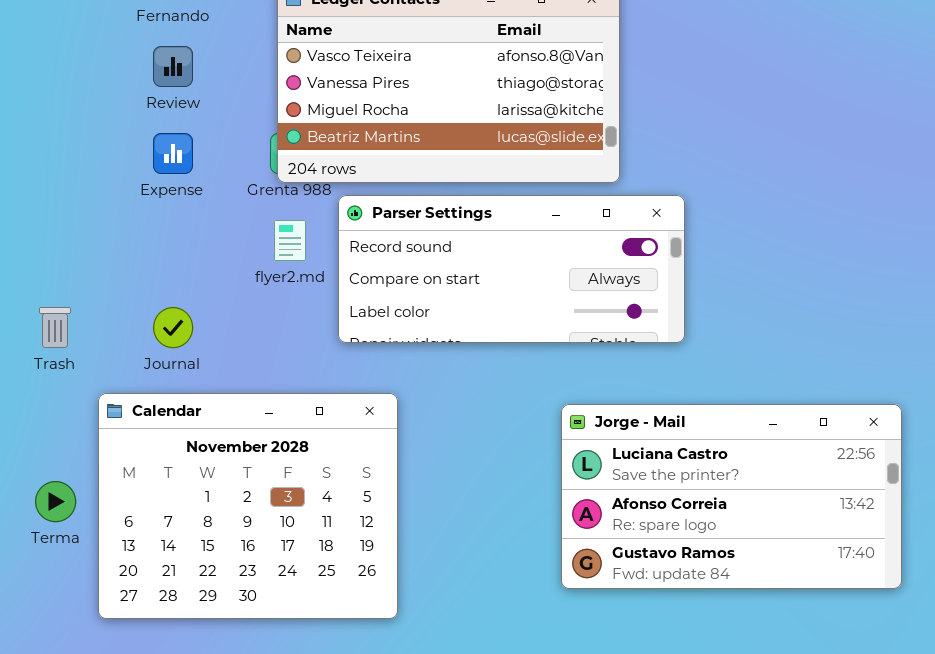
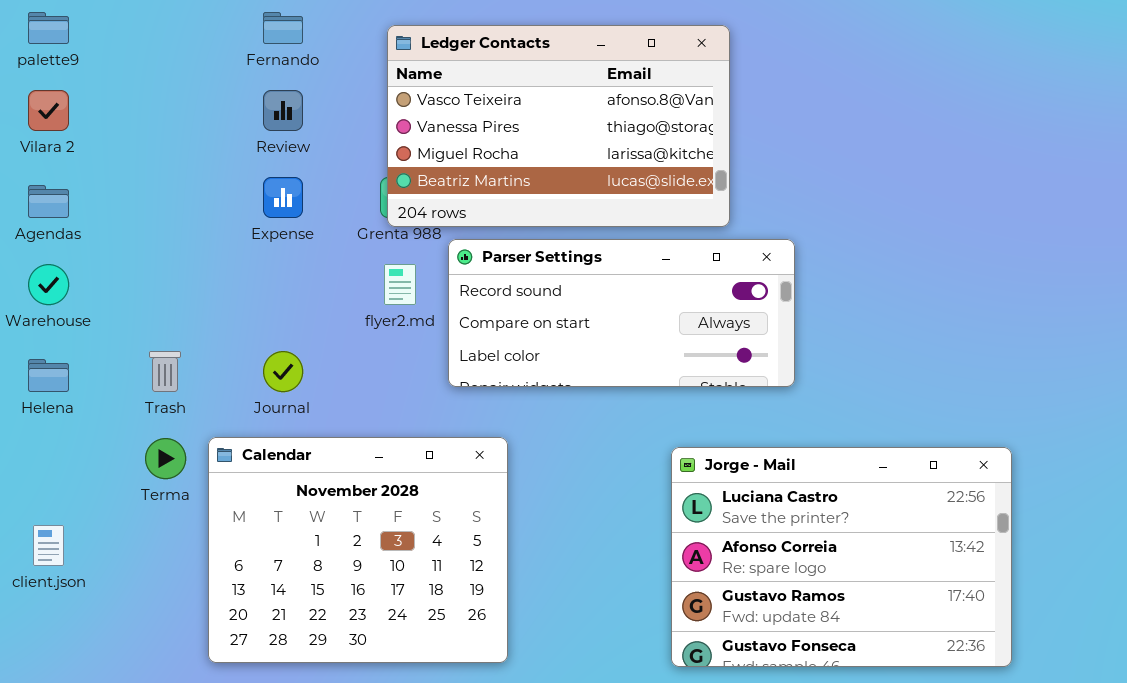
Jorge - Mail: [561,404,902,589] -> [671,447,1012,667], resized
Terma: [35,481,76,522] -> [145,438,186,479], moved

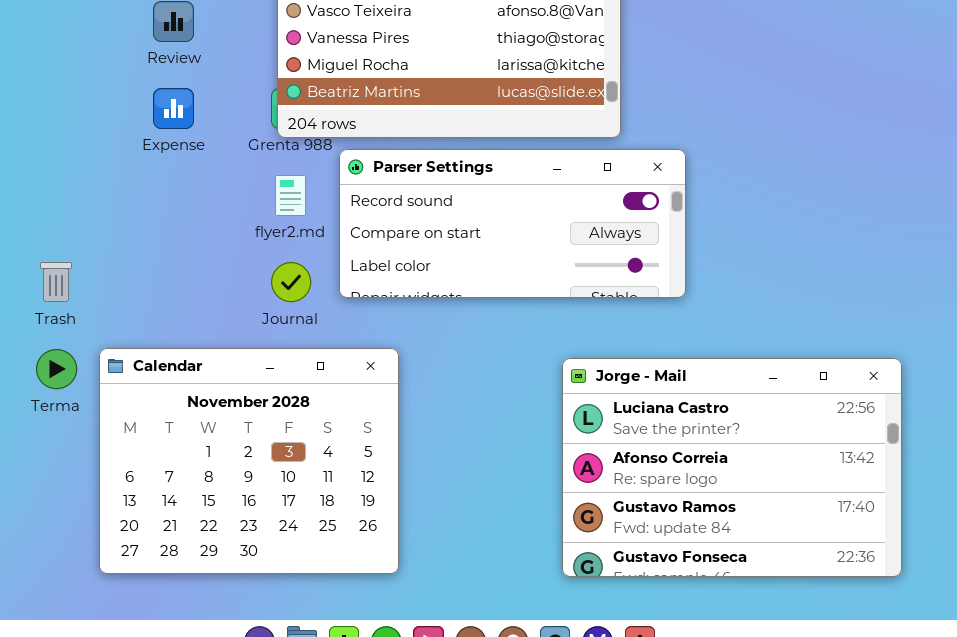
Journal: [263,351,303,392] -> [271,262,311,302], moved

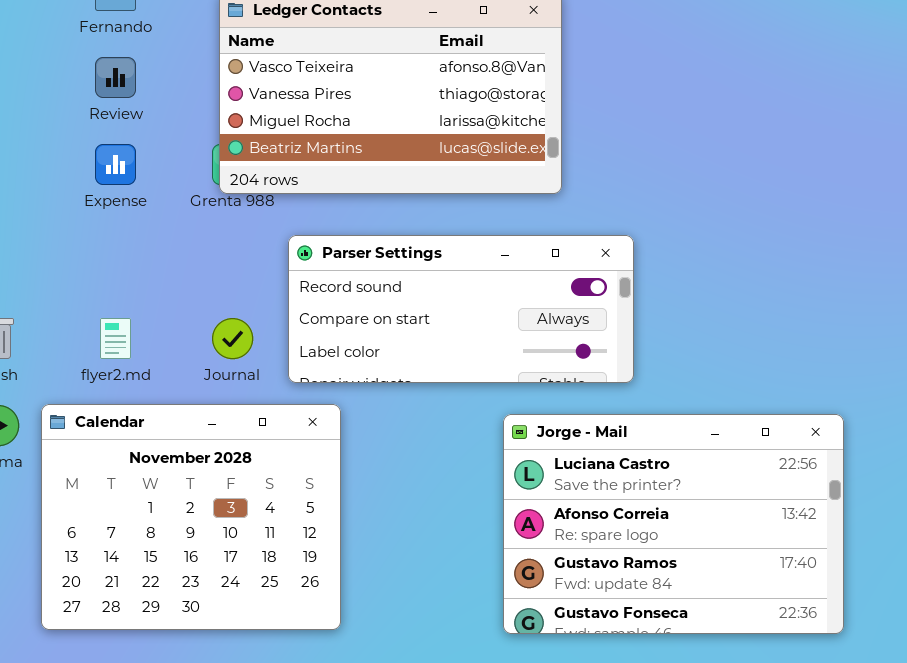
Parser Settings: [339,149,686,298] -> [288,235,634,383], moved
flyer2.md: [275,175,306,216] -> [100,318,131,359], moved

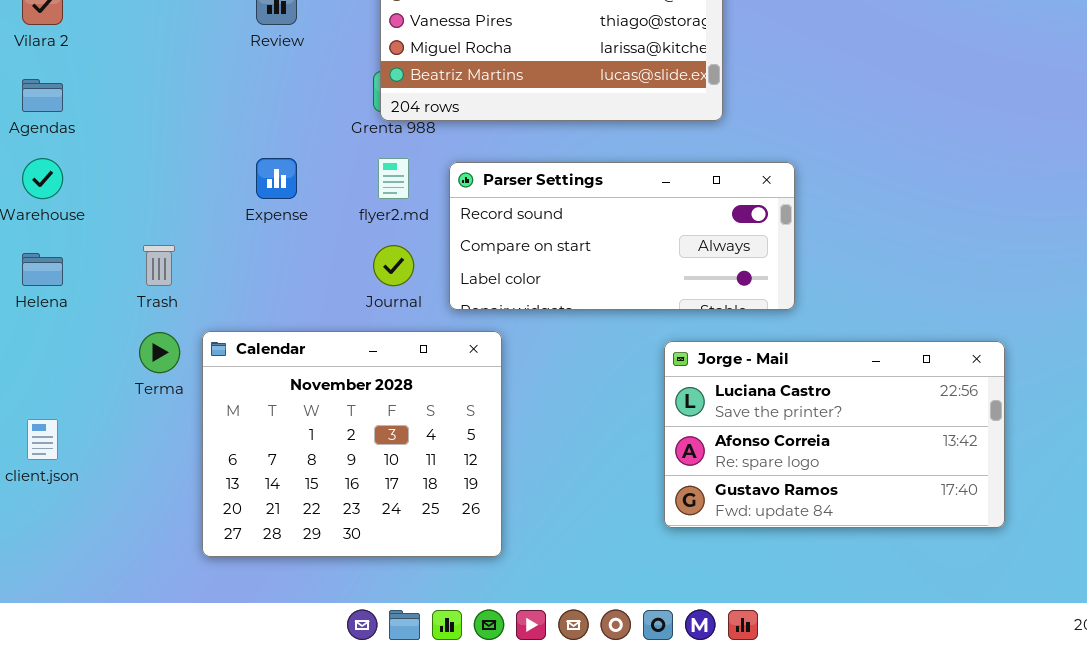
Expense: [95,144,136,185] -> [256,158,297,199], moved
flyer2.md: [100,318,131,359] -> [378,158,409,199], moved
Jorge - Mail: [503,414,844,634] -> [664,341,1005,528], resized

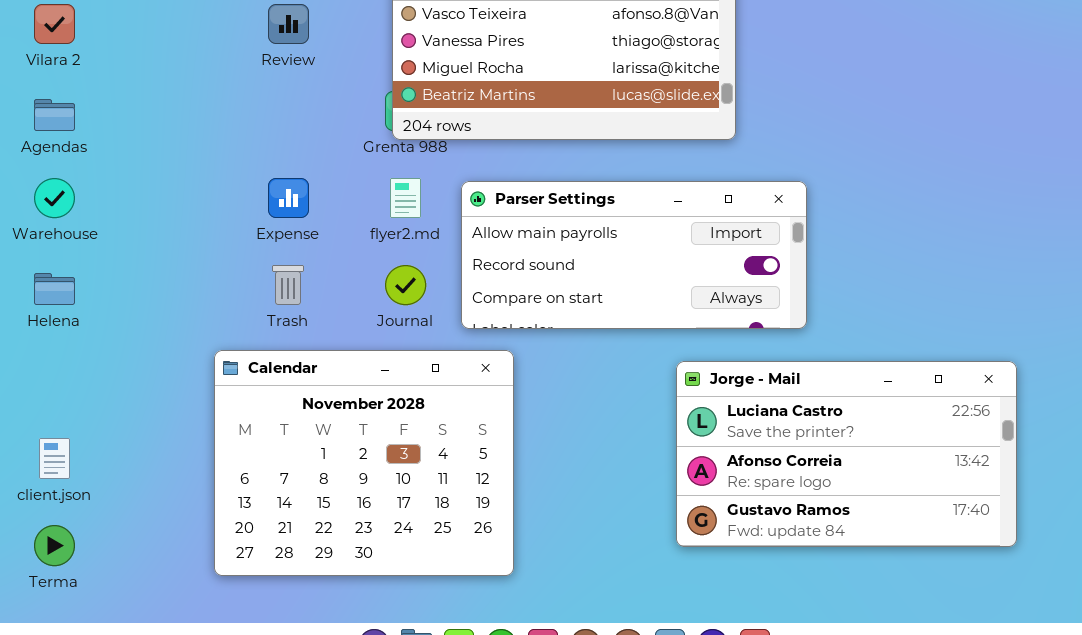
Parser Settings: [449,162,795,310] -> [461,181,807,329], scrolled up 1 row
Trash: [143,245,175,286] -> [272,265,304,305], moved
Terma: [139,332,180,373] -> [34,525,75,566], moved

